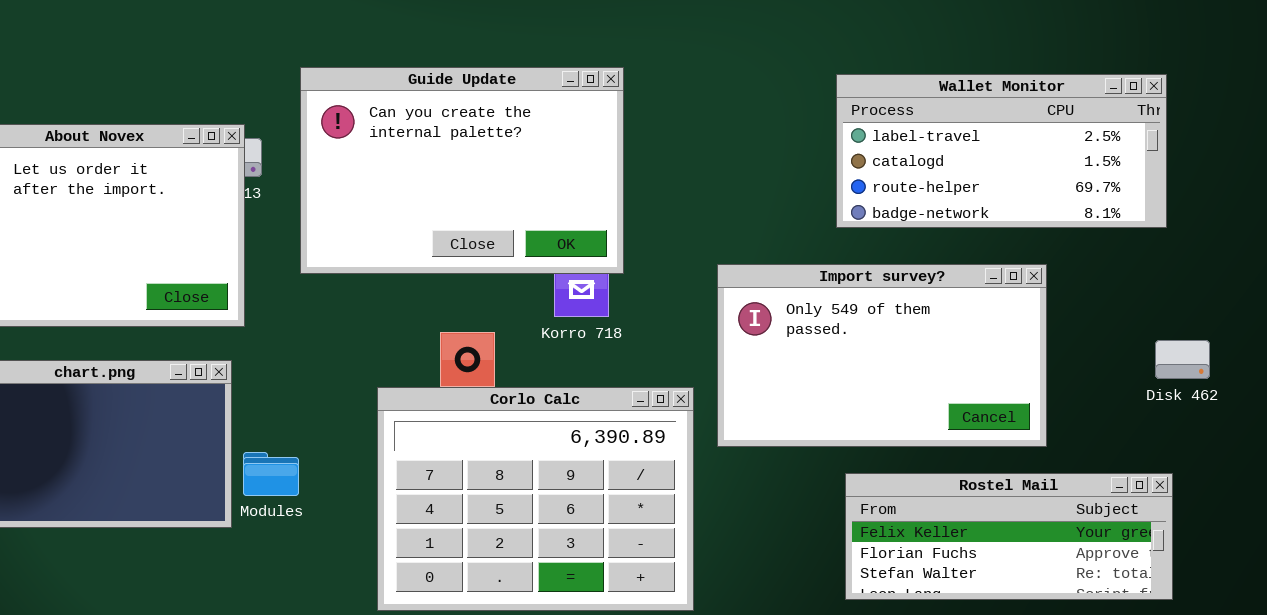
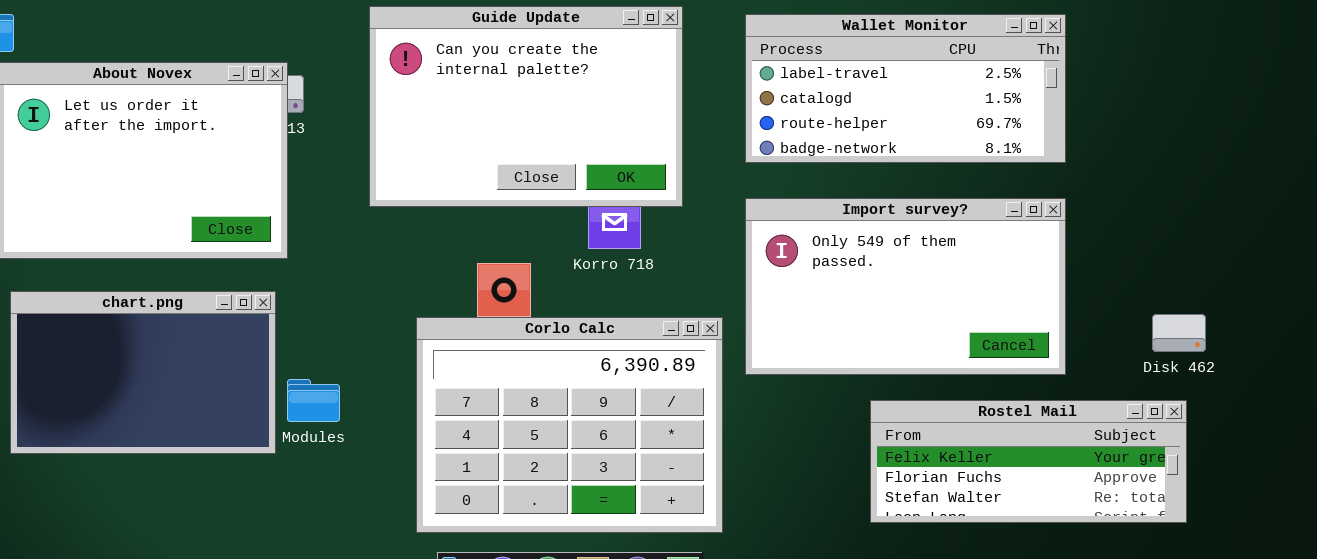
Guide Update: [300,67,624,274] -> [369,6,683,207], moved
Wallet Monitor: [836,74,1167,228] -> [745,14,1066,163], moved
Disk 462: [1155,340,1210,379] -> [1152,314,1206,352], moved

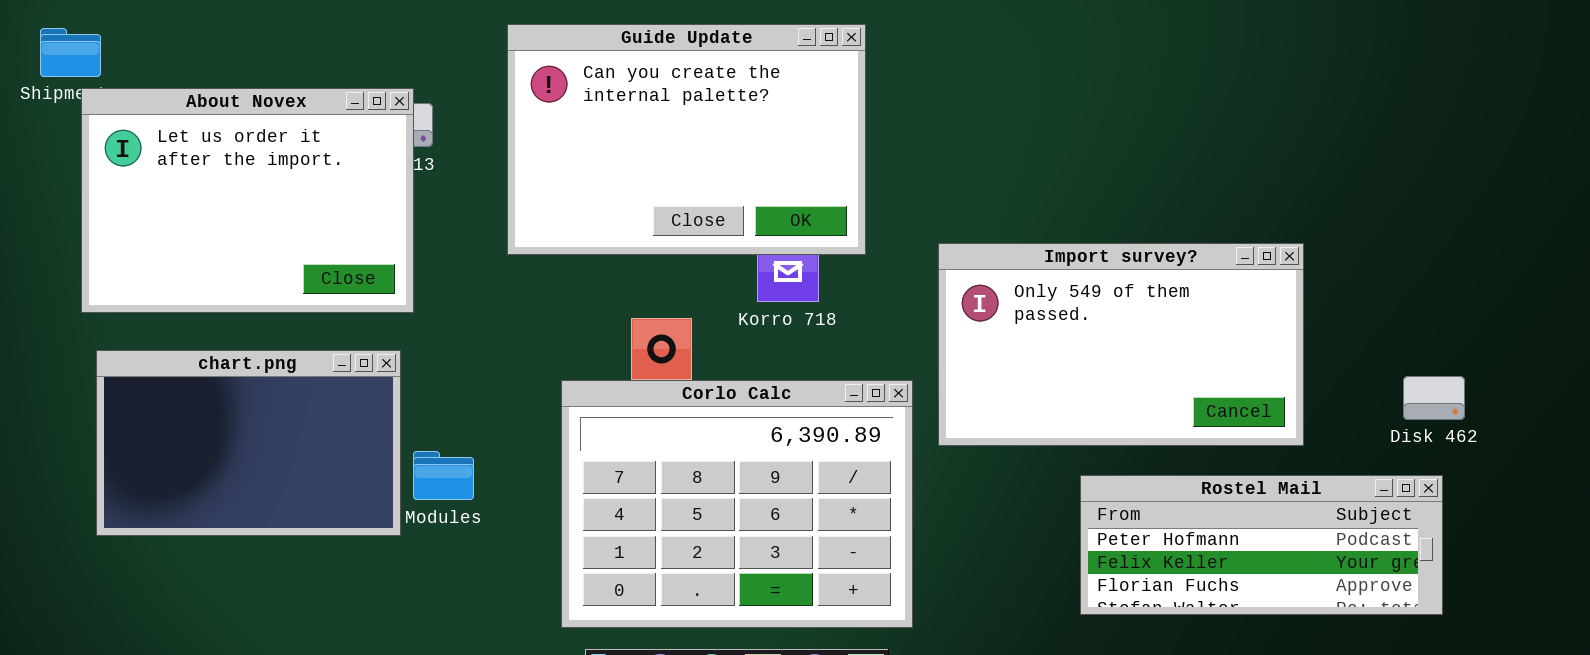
Wallet Monitor: [745,14,1066,163] -> none, closed
Rostel Mail: [870,400,1187,523] -> [1080,475,1443,615], scrolled up 1 row

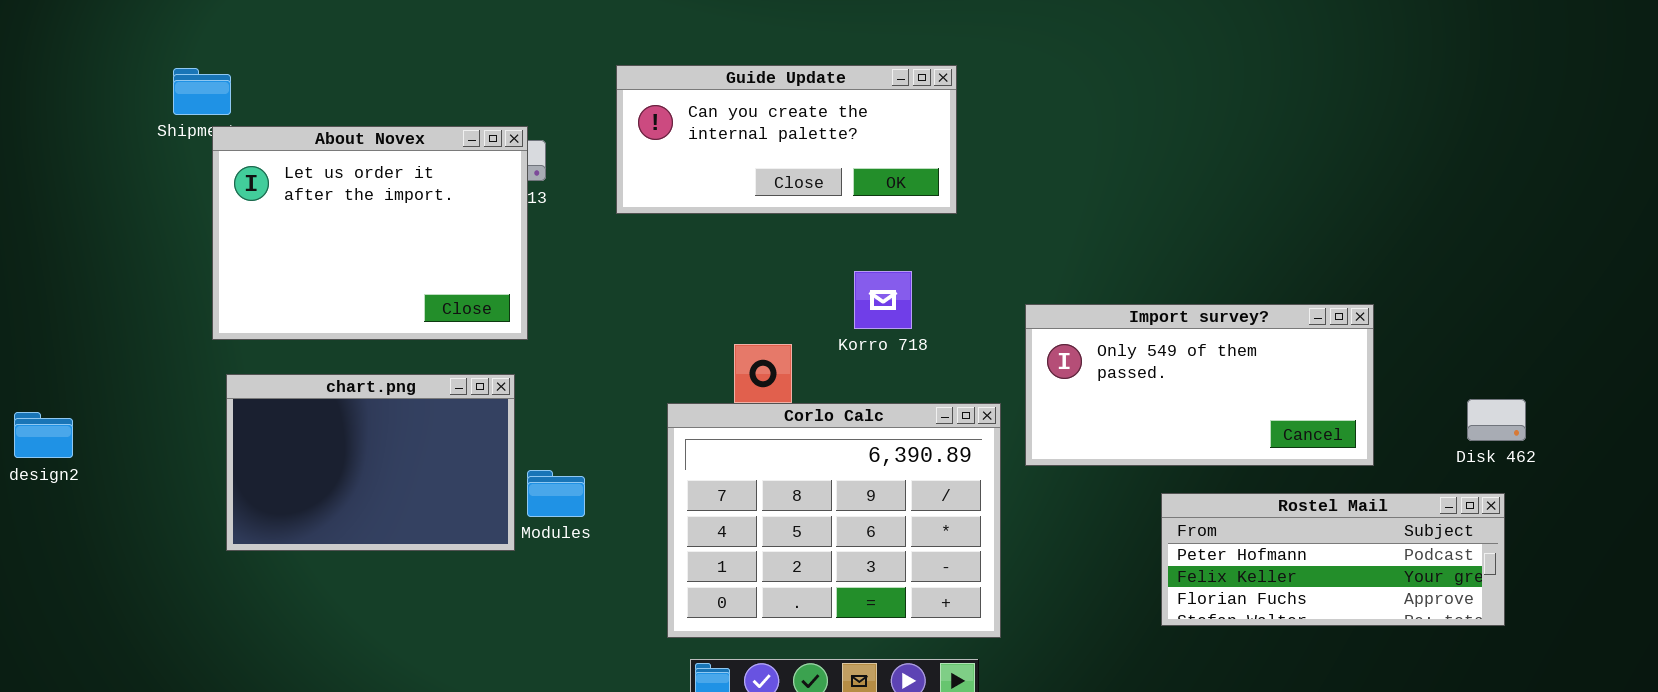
Guide Update: [507,24,866,255] -> [616,65,957,214], resized
Import survey?: [938,243,1304,446] -> [1025,304,1374,466], resized

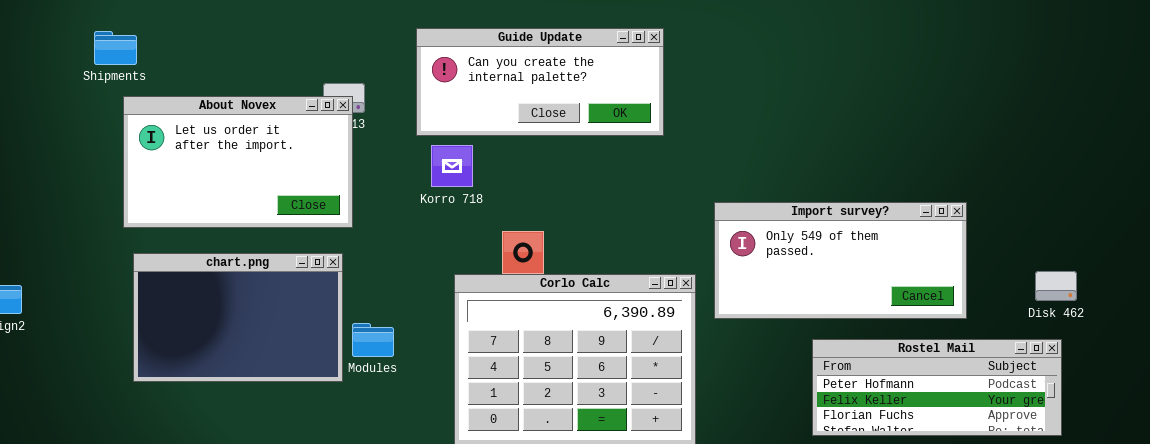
About Novex: [212,126,528,340] -> [123,96,353,228], resized
Korro 718: [854,271,912,329] -> [431,145,473,187], moved

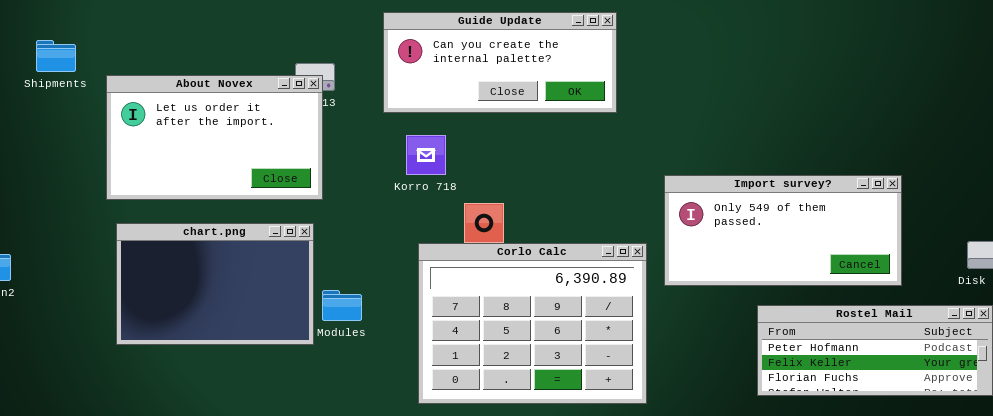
Shipments: [94,31,137,65] -> [36,40,76,72], moved
Korro 718: [431,145,473,187] -> [406,135,446,175], moved

